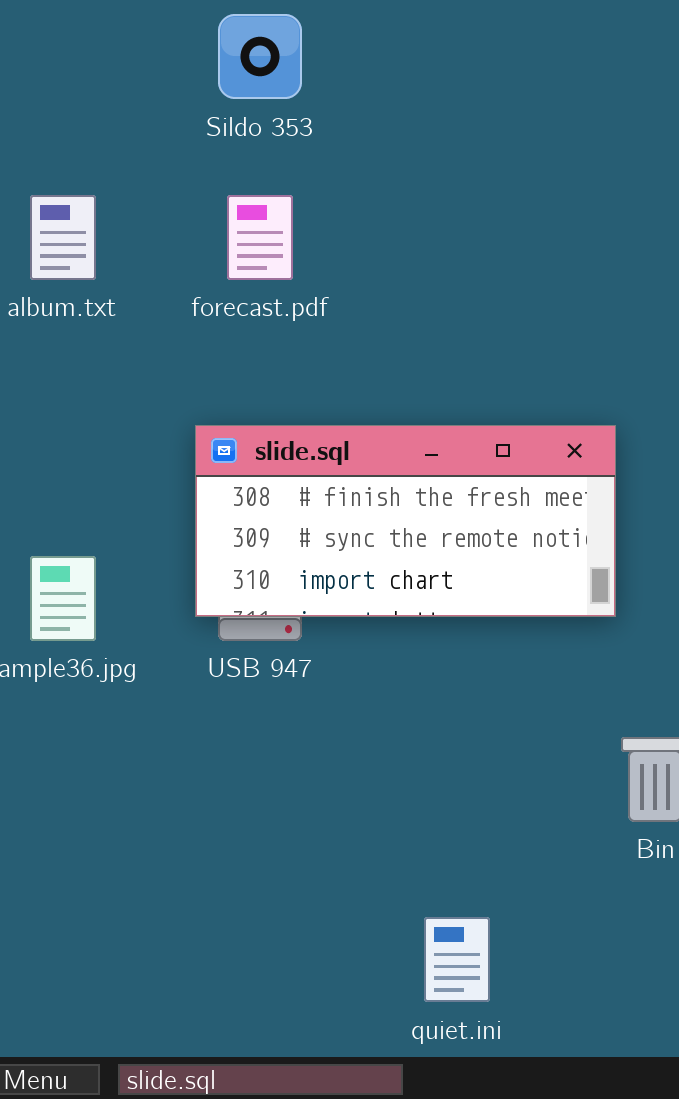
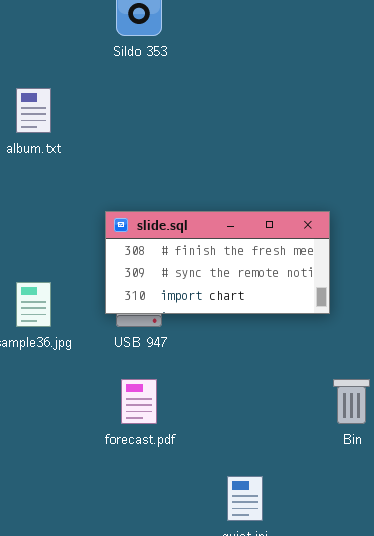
forecast.pdf: [227,195,293,280] -> [121,379,157,424], moved

